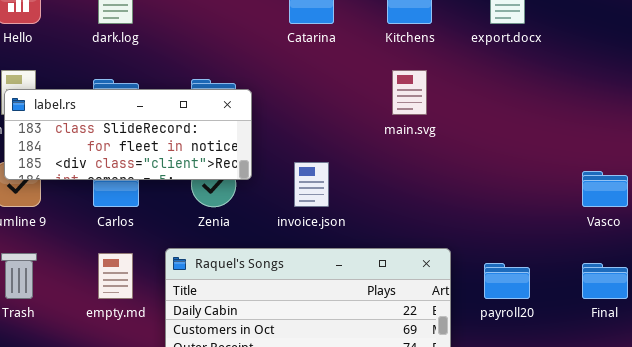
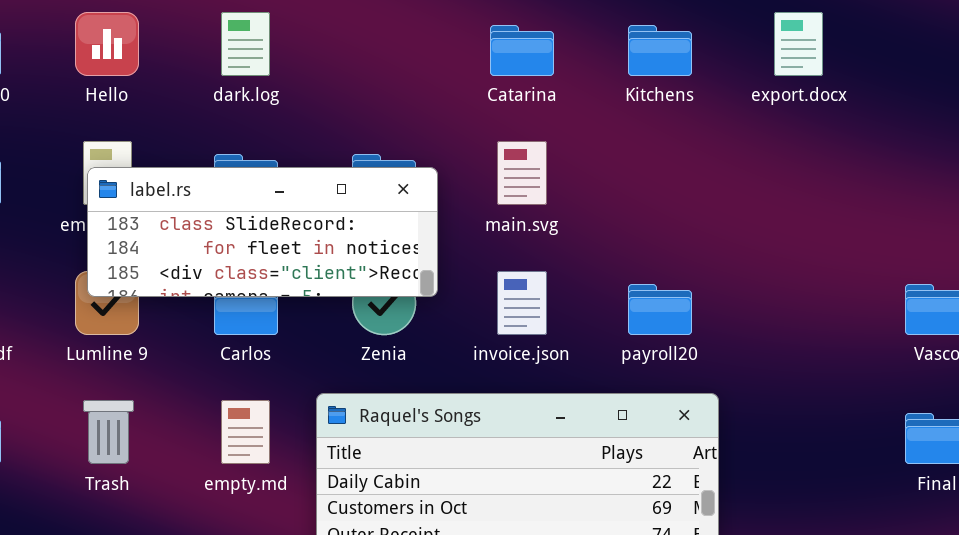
main.svg: [392,70,427,115] -> [497,141,547,205], moved
payroll20: [484,263,530,299] -> [628,284,692,335], moved

